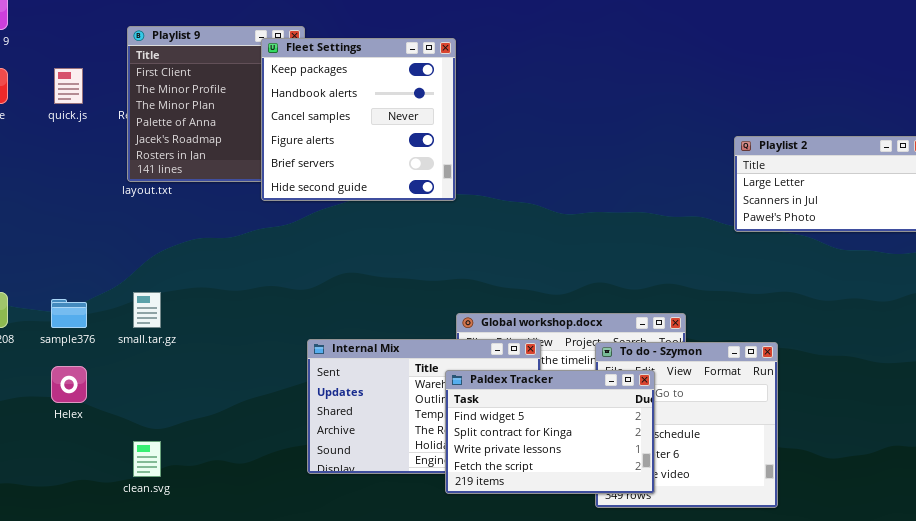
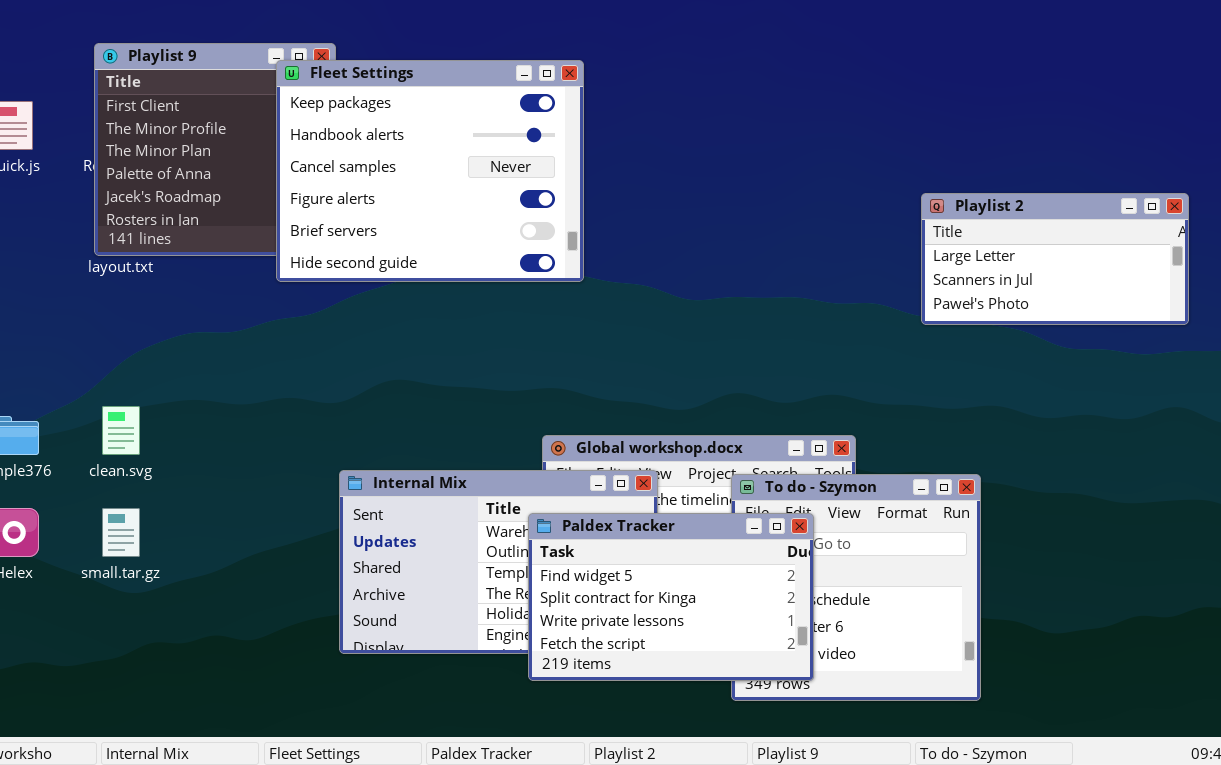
Fleet Settings: [261,38,456,201] -> [276,60,584,282], resized
small.tar.gz: [133,292,161,328] -> [102,508,140,557], moved
clean.svg: [133,441,161,477] -> [102,406,140,455], moved

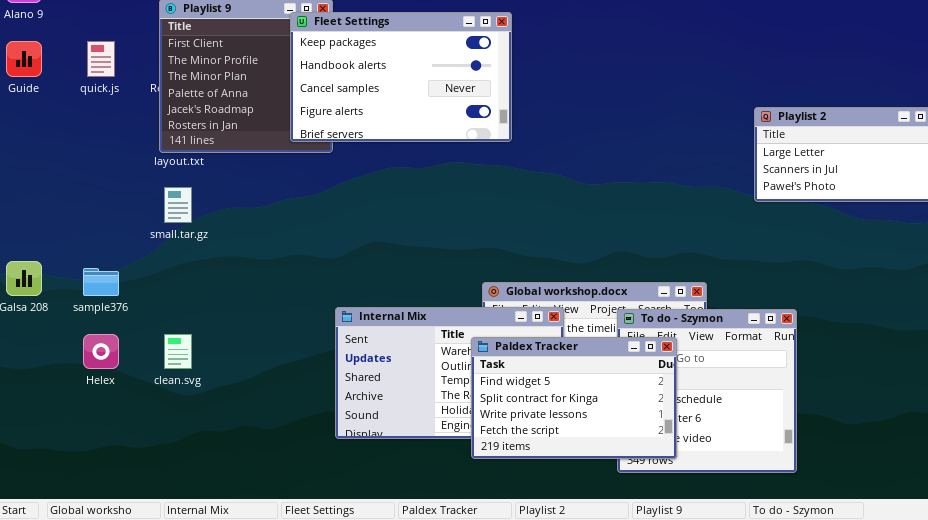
Fleet Settings: [276,60,584,282] -> [290,12,512,142], resized
clean.svg: [102,406,140,455] -> [164,334,192,369], moved
small.tar.gz: [102,508,140,557] -> [164,187,192,223], moved

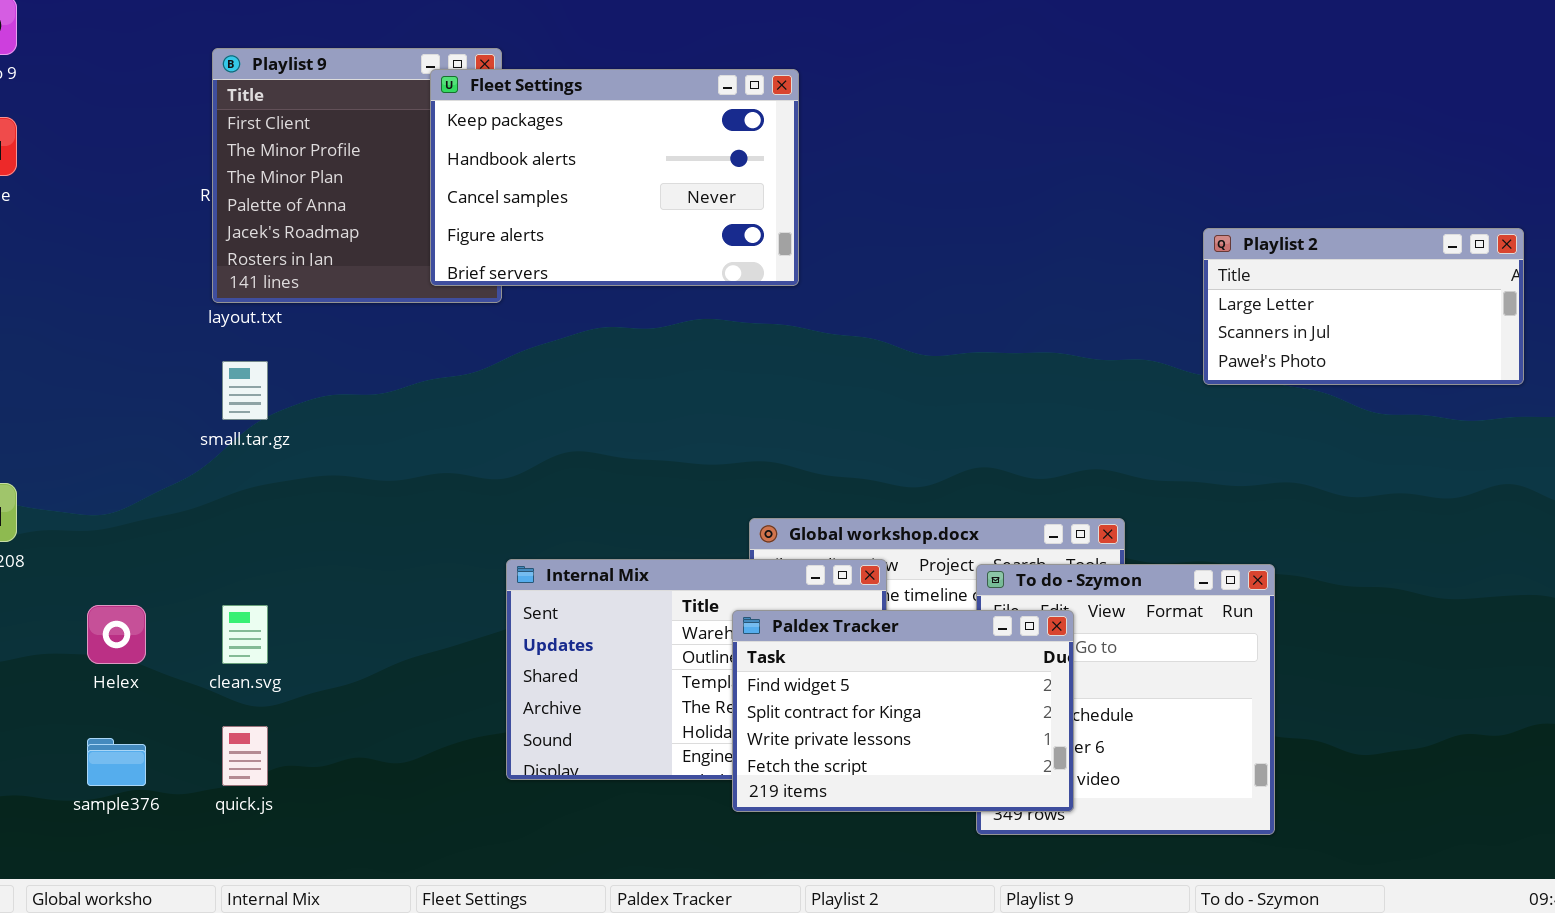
quick.js: [87,41,115,77] -> [222,726,268,786], moved
sample376: [83,268,119,296] -> [87,738,146,786], moved

